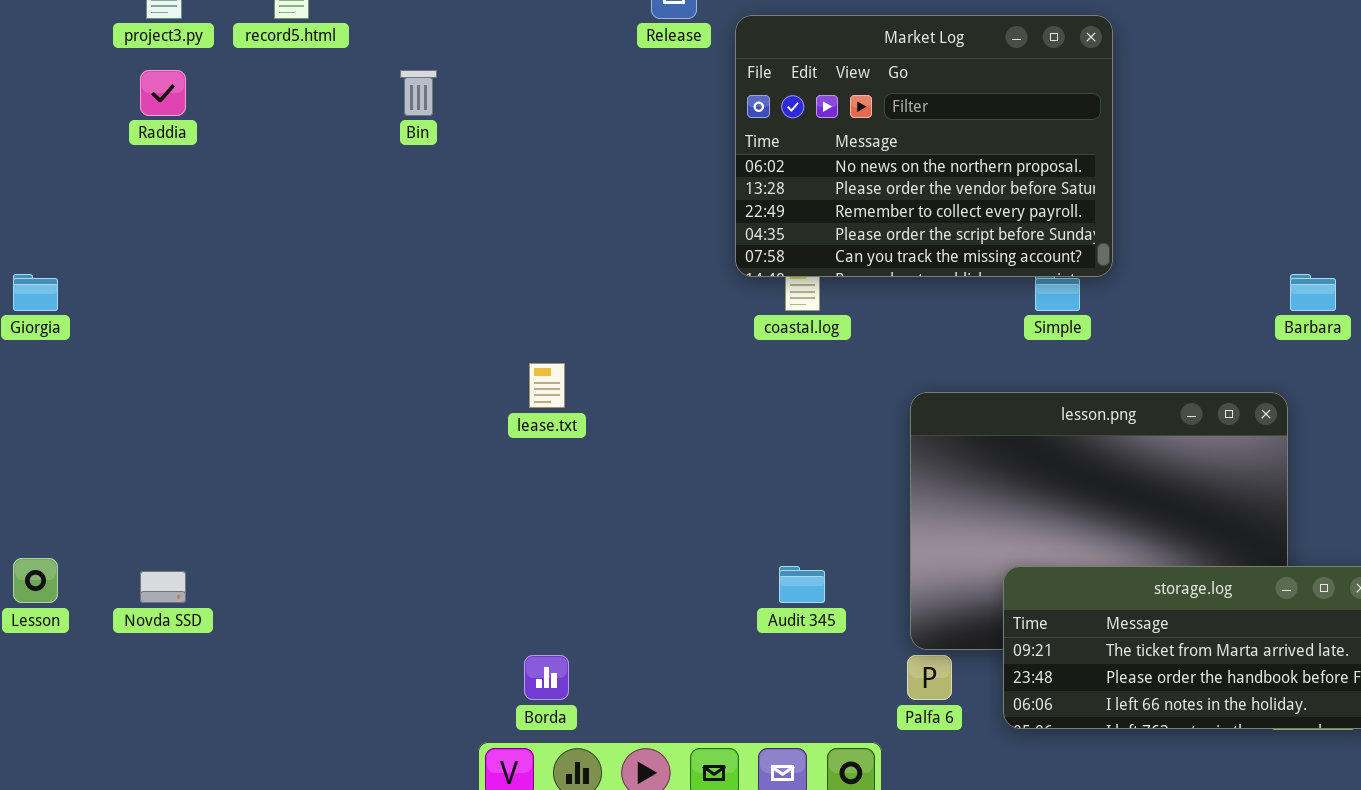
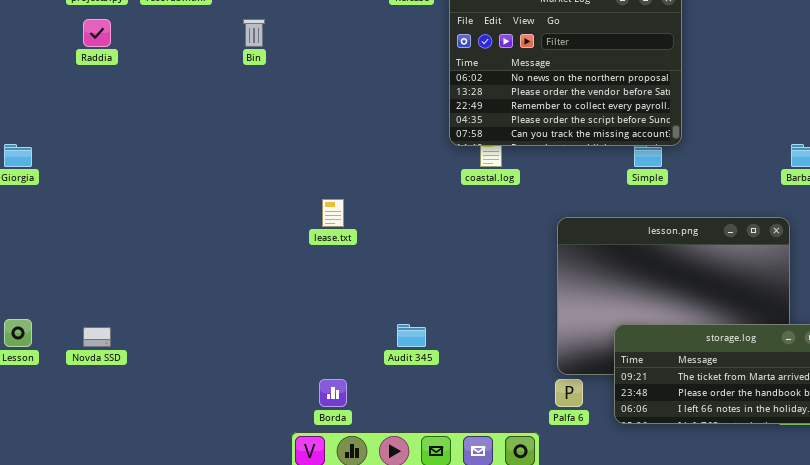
Audit 345: [779,566,825,603] -> [397,324,426,347], moved

